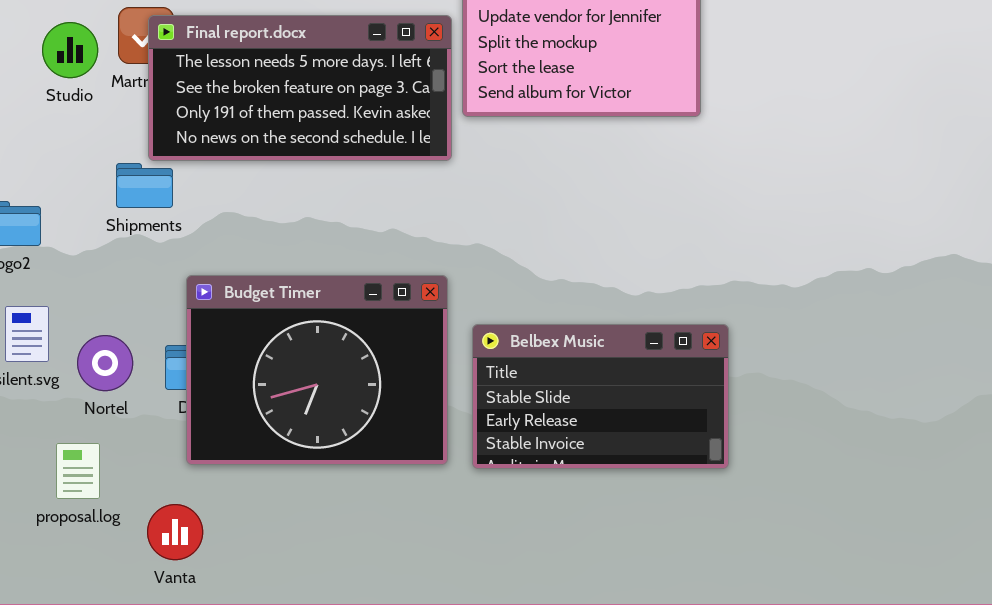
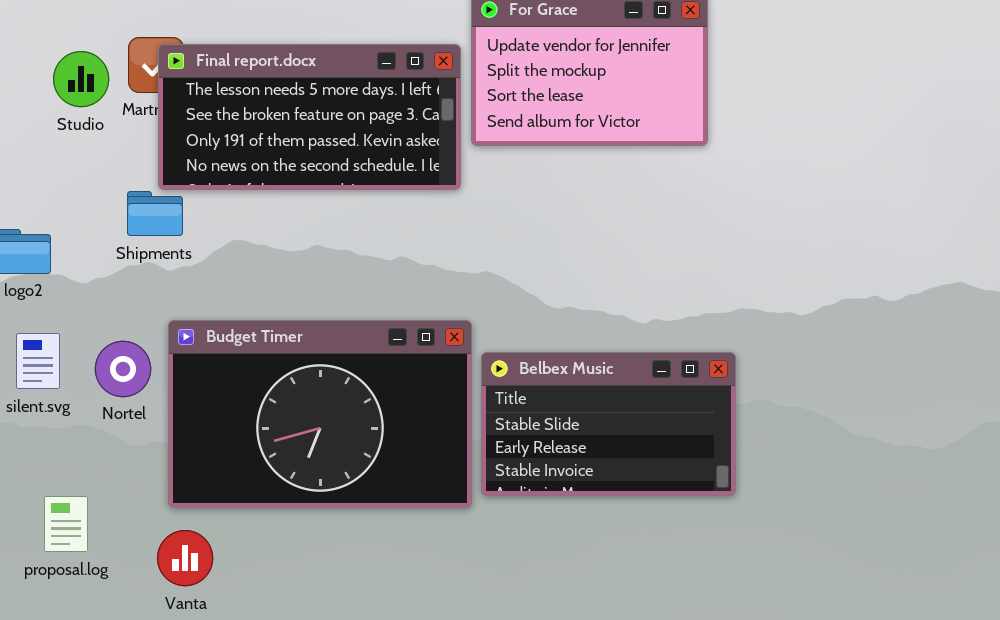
Budget Timer: [186,275,448,465] -> [168,320,472,508], moved, resized
Nortel: [77,335,133,391] -> [95,341,151,397], moved
proposal.log: [56,443,100,499] -> [44,496,88,552], moved

